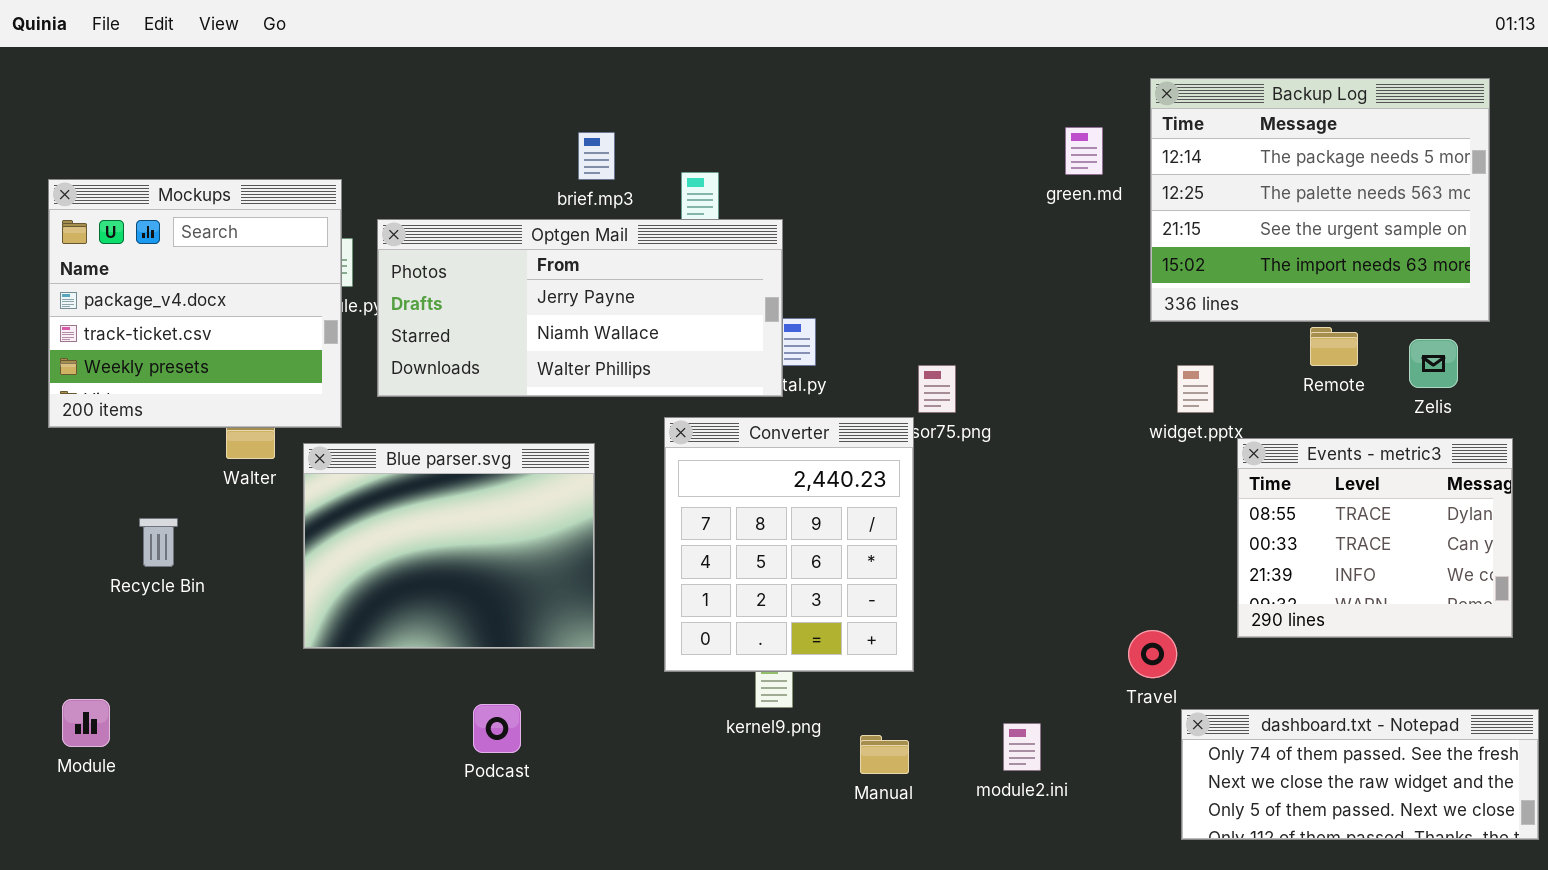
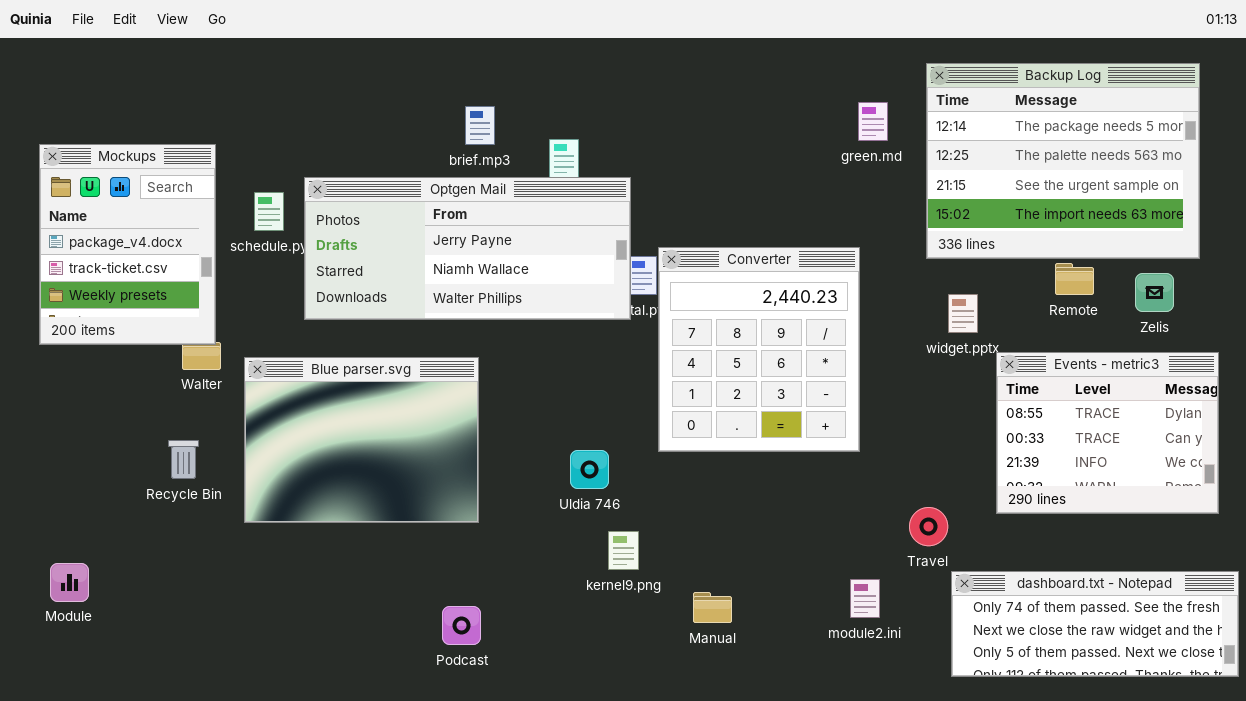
Mockups: [48,179,342,428] -> [39,144,216,345], resized
Converter: [664,417,914,672] -> [658,247,860,452], moved
Recycle Bin: [139,518,178,567] -> [168,440,199,479], moved
Podcast: [473,704,521,753] -> [442,606,481,645], moved
module2.ini: [1003,723,1041,771] -> [850,579,880,618], moved

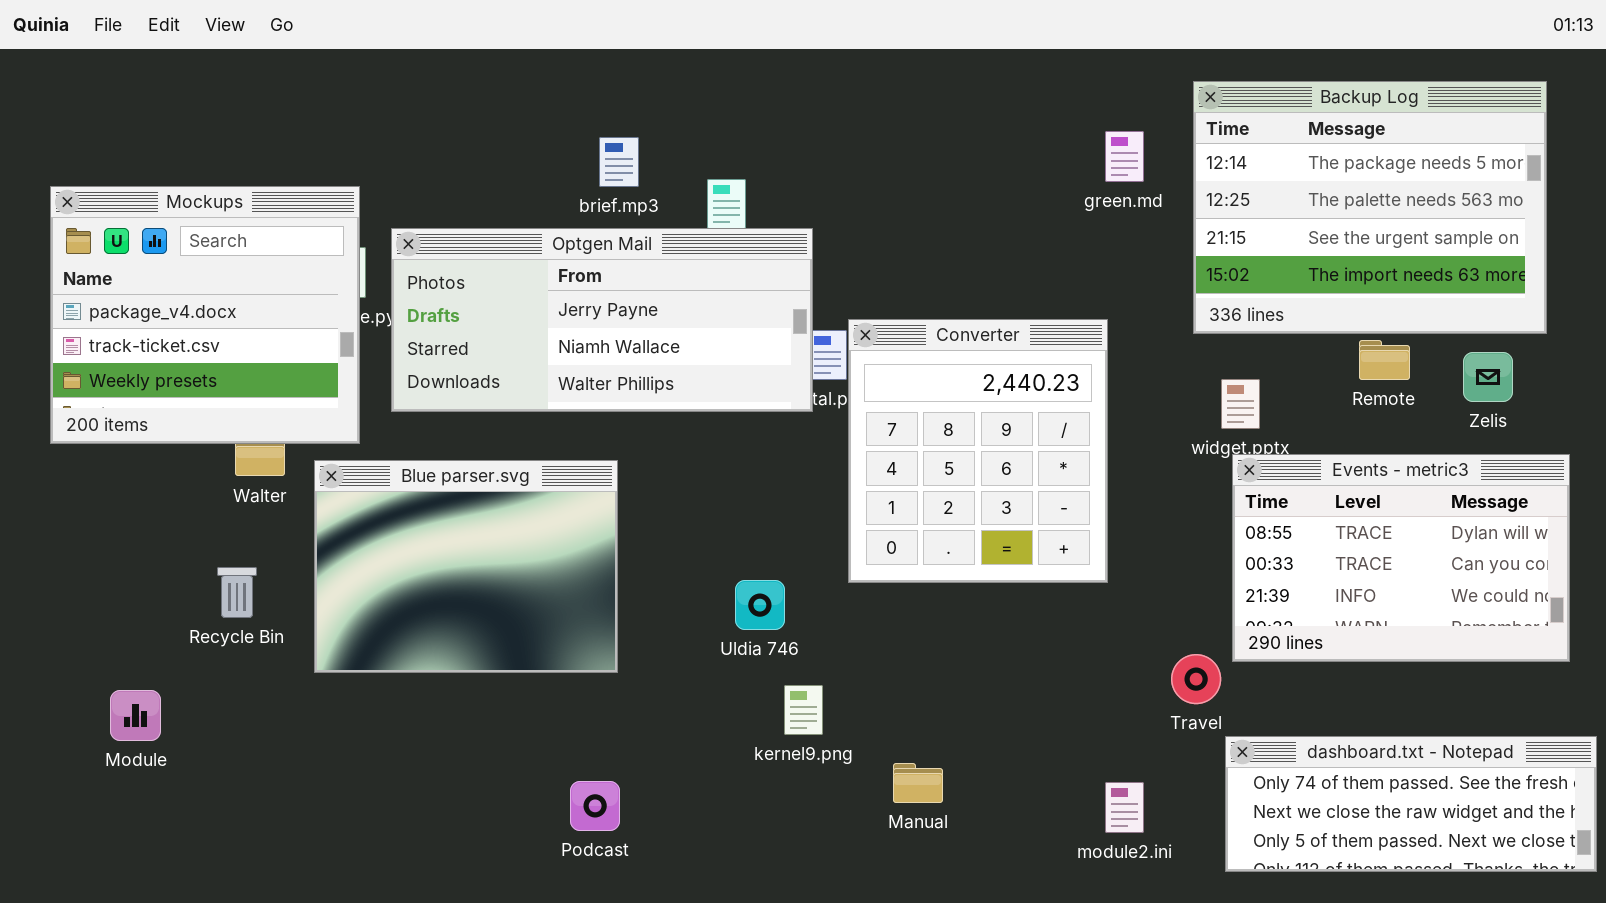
Mockups: [39,144,216,345] -> [50,186,360,444], resized
Events - metric3: [996,352,1219,514] -> [1232,454,1570,662], resized
Module: [50,563,89,602] -> [110,690,161,741], moved
module2.ini: [850,579,880,618] -> [1105,782,1144,833], moved

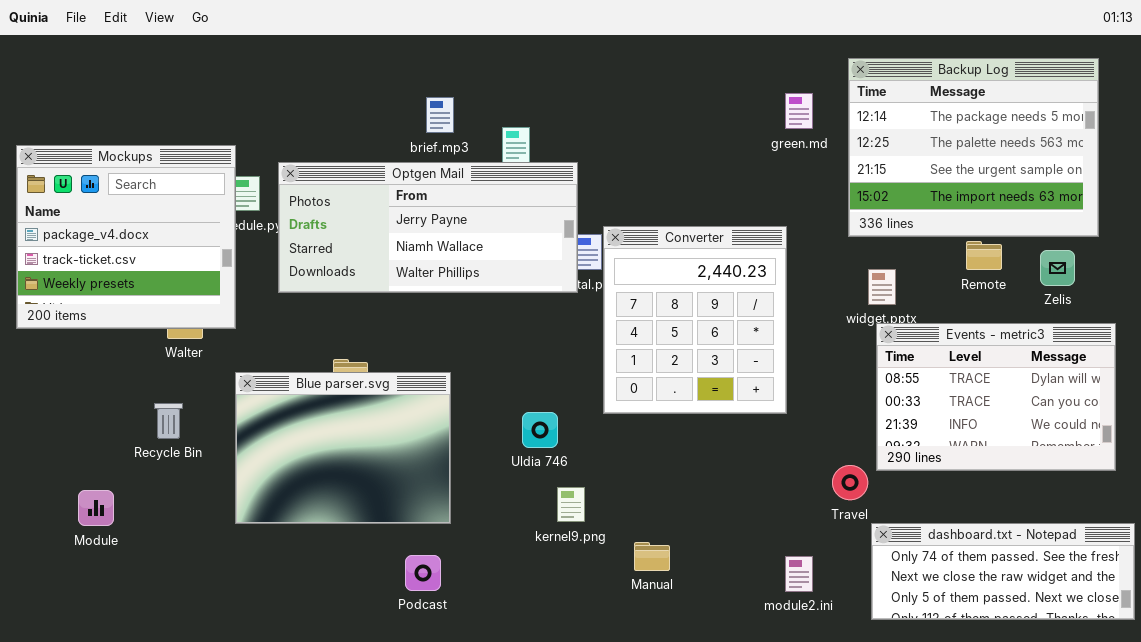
Mockups: [50,186,360,444] -> [16,145,236,329], moved
Blue parser.svg: [314,460,618,673] -> [235,372,451,524], moved

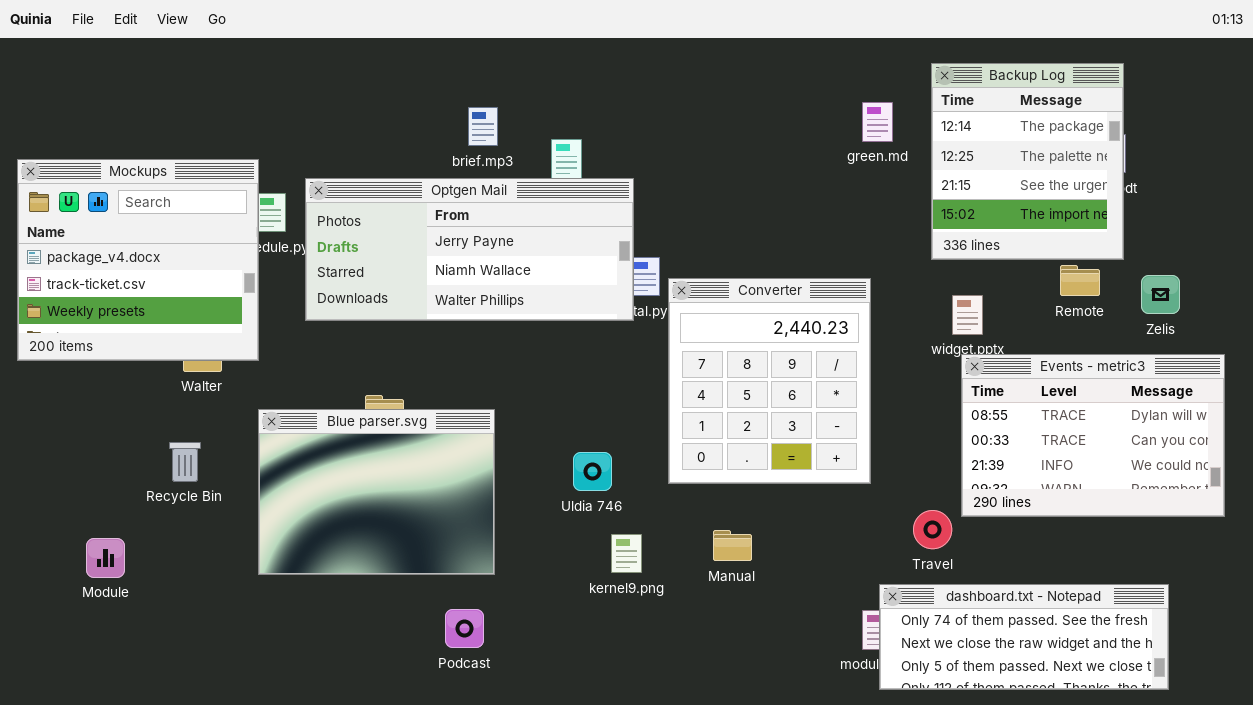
Backup Log: [848,58,1099,237] -> [931,63,1124,260], resized
Converter: [603,226,787,414] -> [668,278,871,484], moved
dashboard.txt - Notepad: [871,523,1135,620] -> [879,584,1169,690], moved
Manual: [634,542,670,571] -> [713,530,752,561], moved

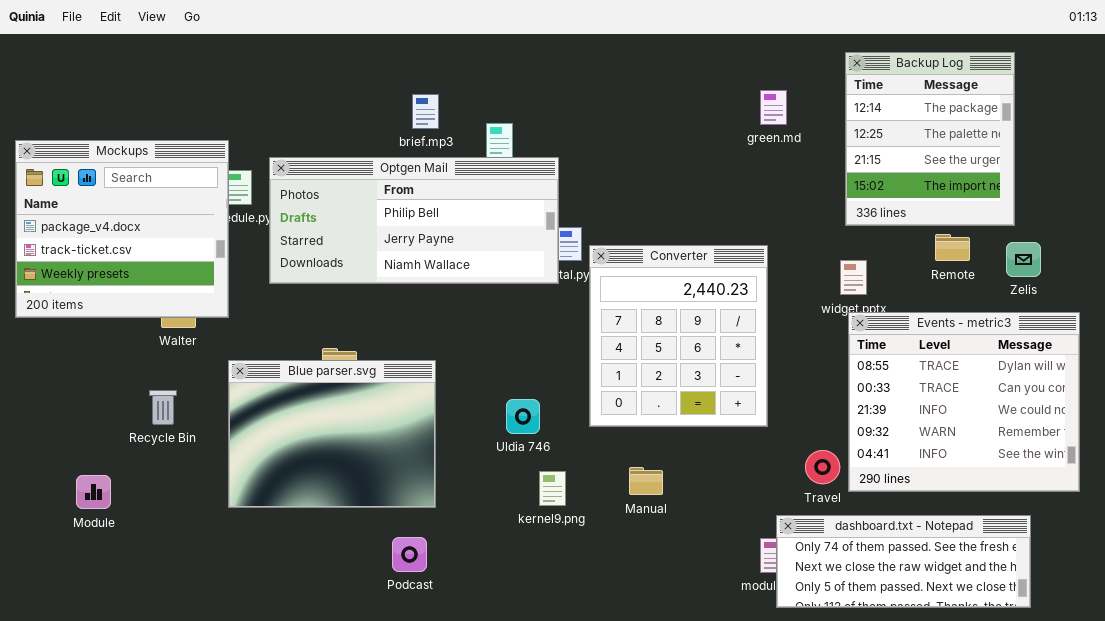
Backup Log: [931,63,1124,260] -> [845,52,1015,226], moved
Optgen Mail: [305,178,634,321] -> [269,157,559,284], scrolled up 1 row
Events - metric3: [961,354,1225,517] -> [848,312,1080,492], resized

